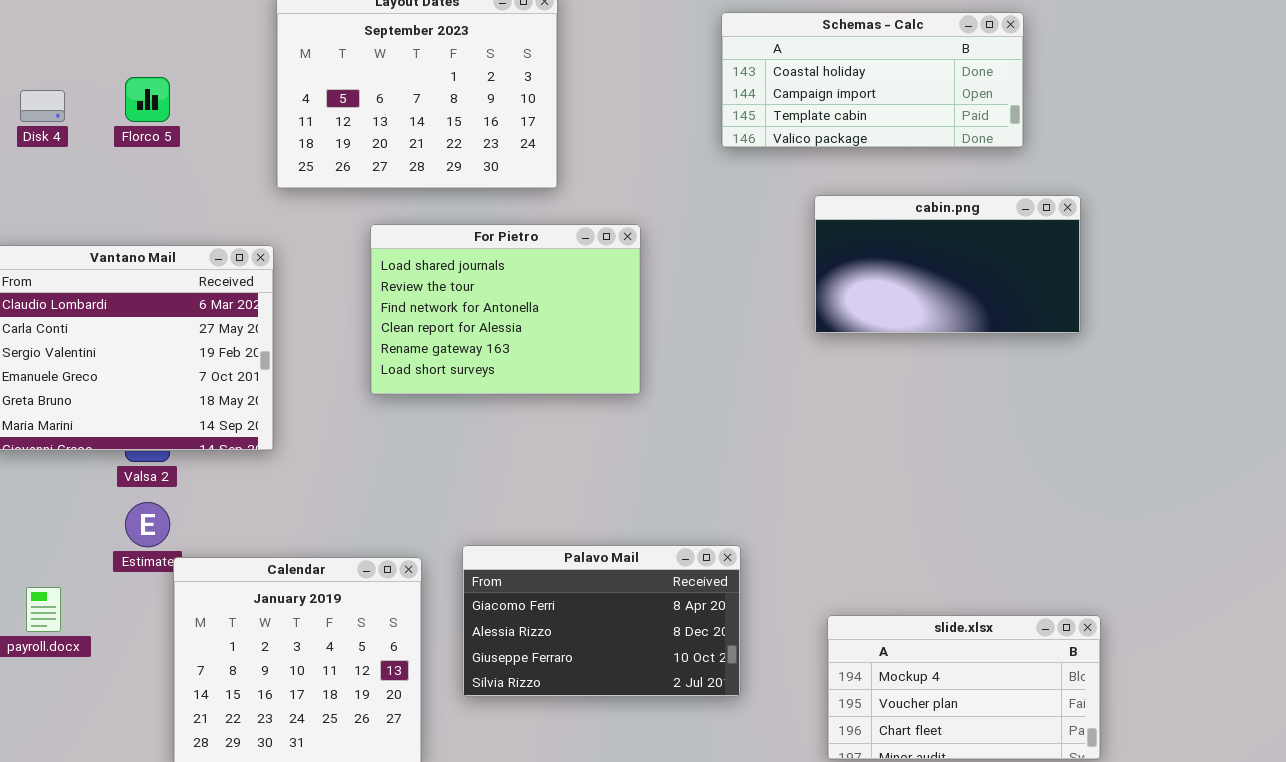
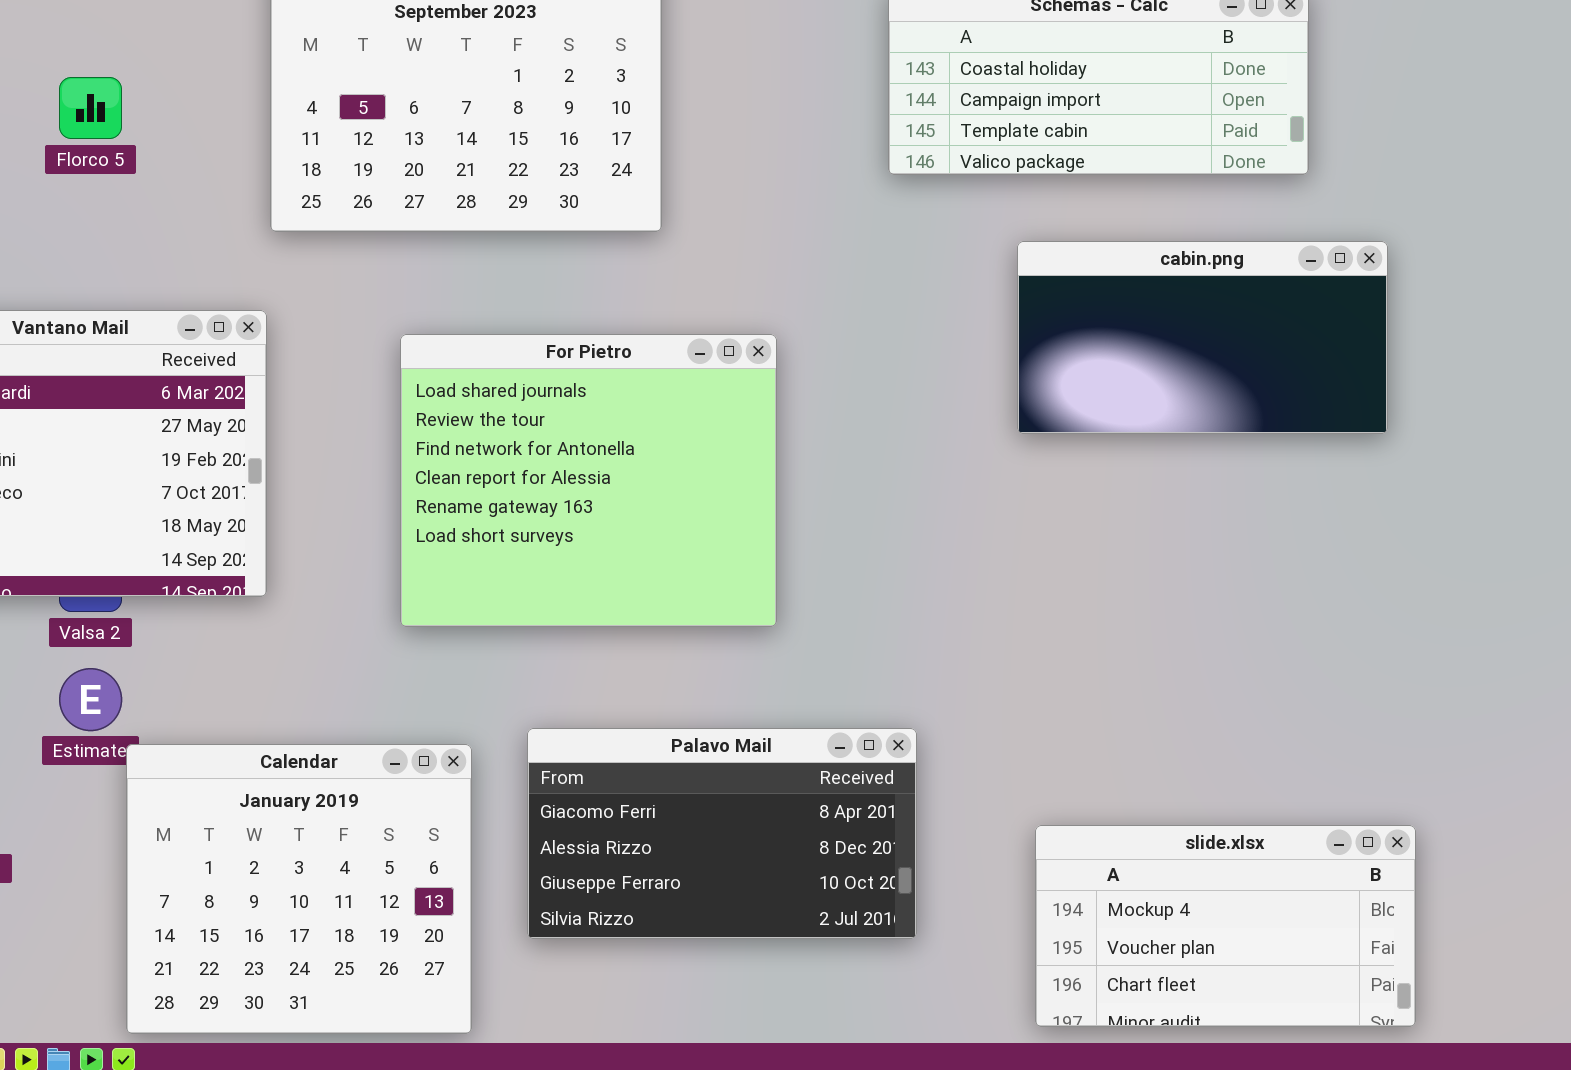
For Pietro: [370,224,641,395] -> [400,334,777,627], moved, resized

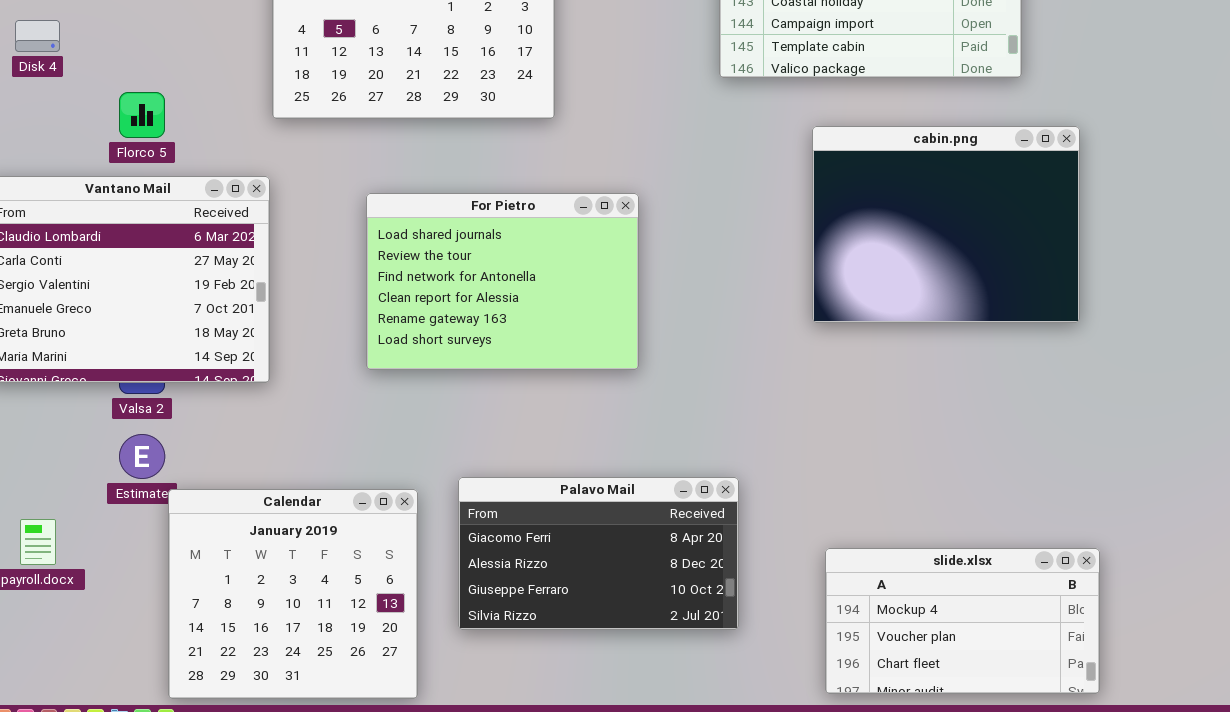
Florco 5: [59,77,122,139] -> [119,92,165,138], moved
cabin.png: [1017,241,1388,434] -> [812,126,1080,323], resized
For Pietro: [400,334,777,627] -> [366,193,639,370], resized

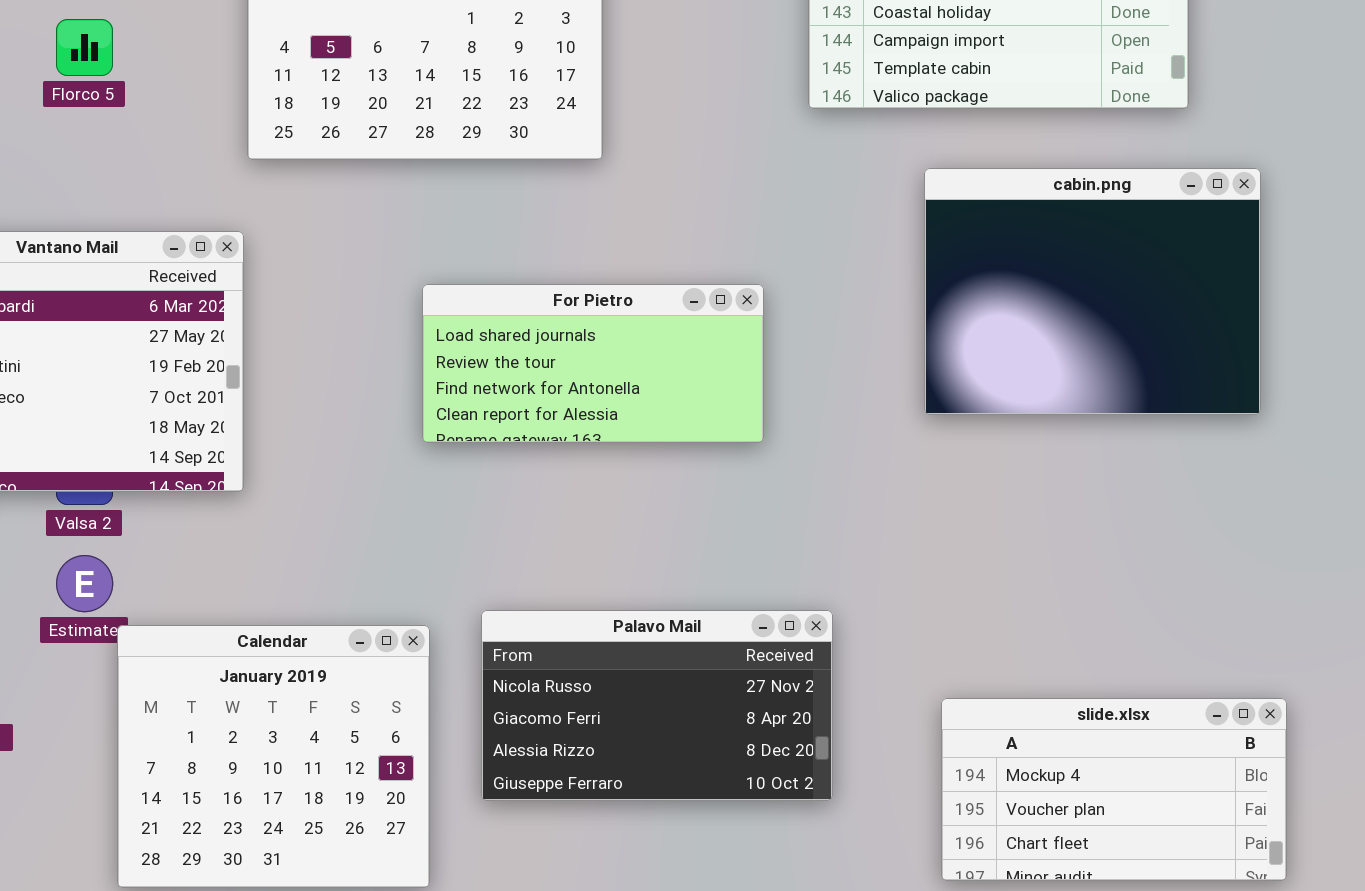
Florco 5: [119,92,165,138] -> [56,19,113,76], moved
For Pietro: [366,193,639,370] -> [422,284,764,443], moved, resized
Palavo Mail: [458,477,739,630] -> [481,610,833,801], scrolled up 1 row

